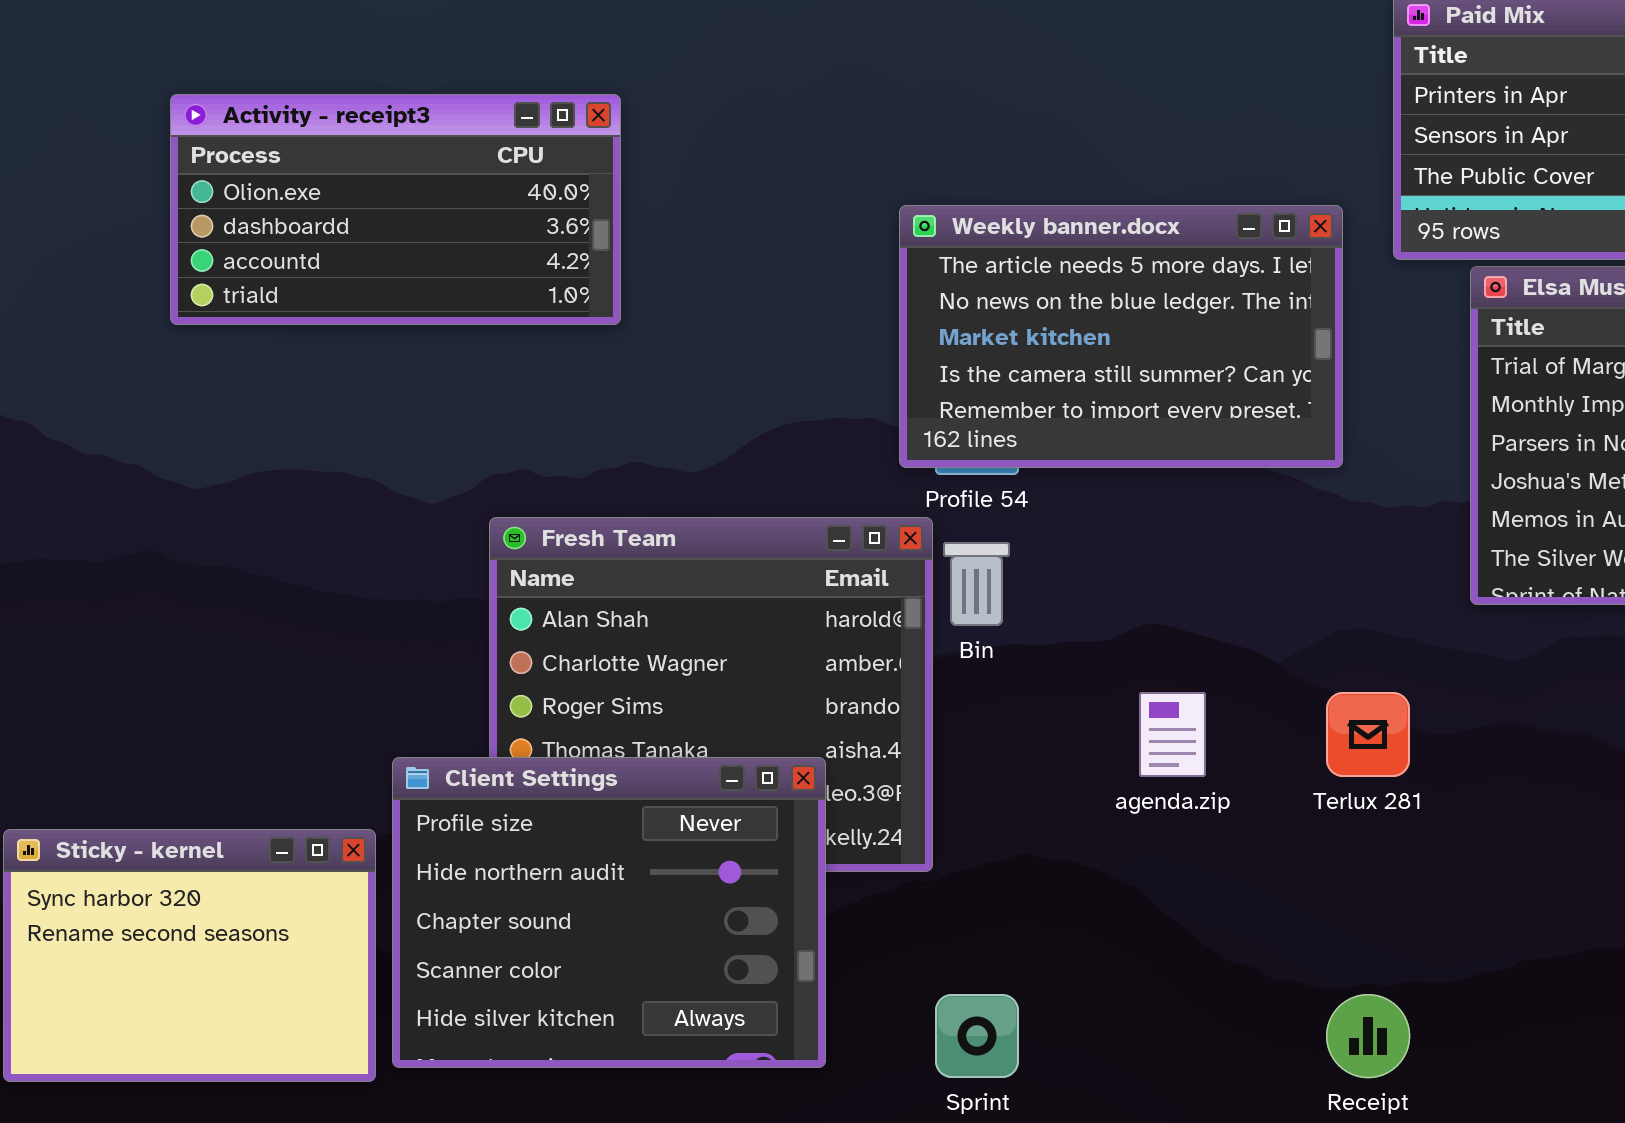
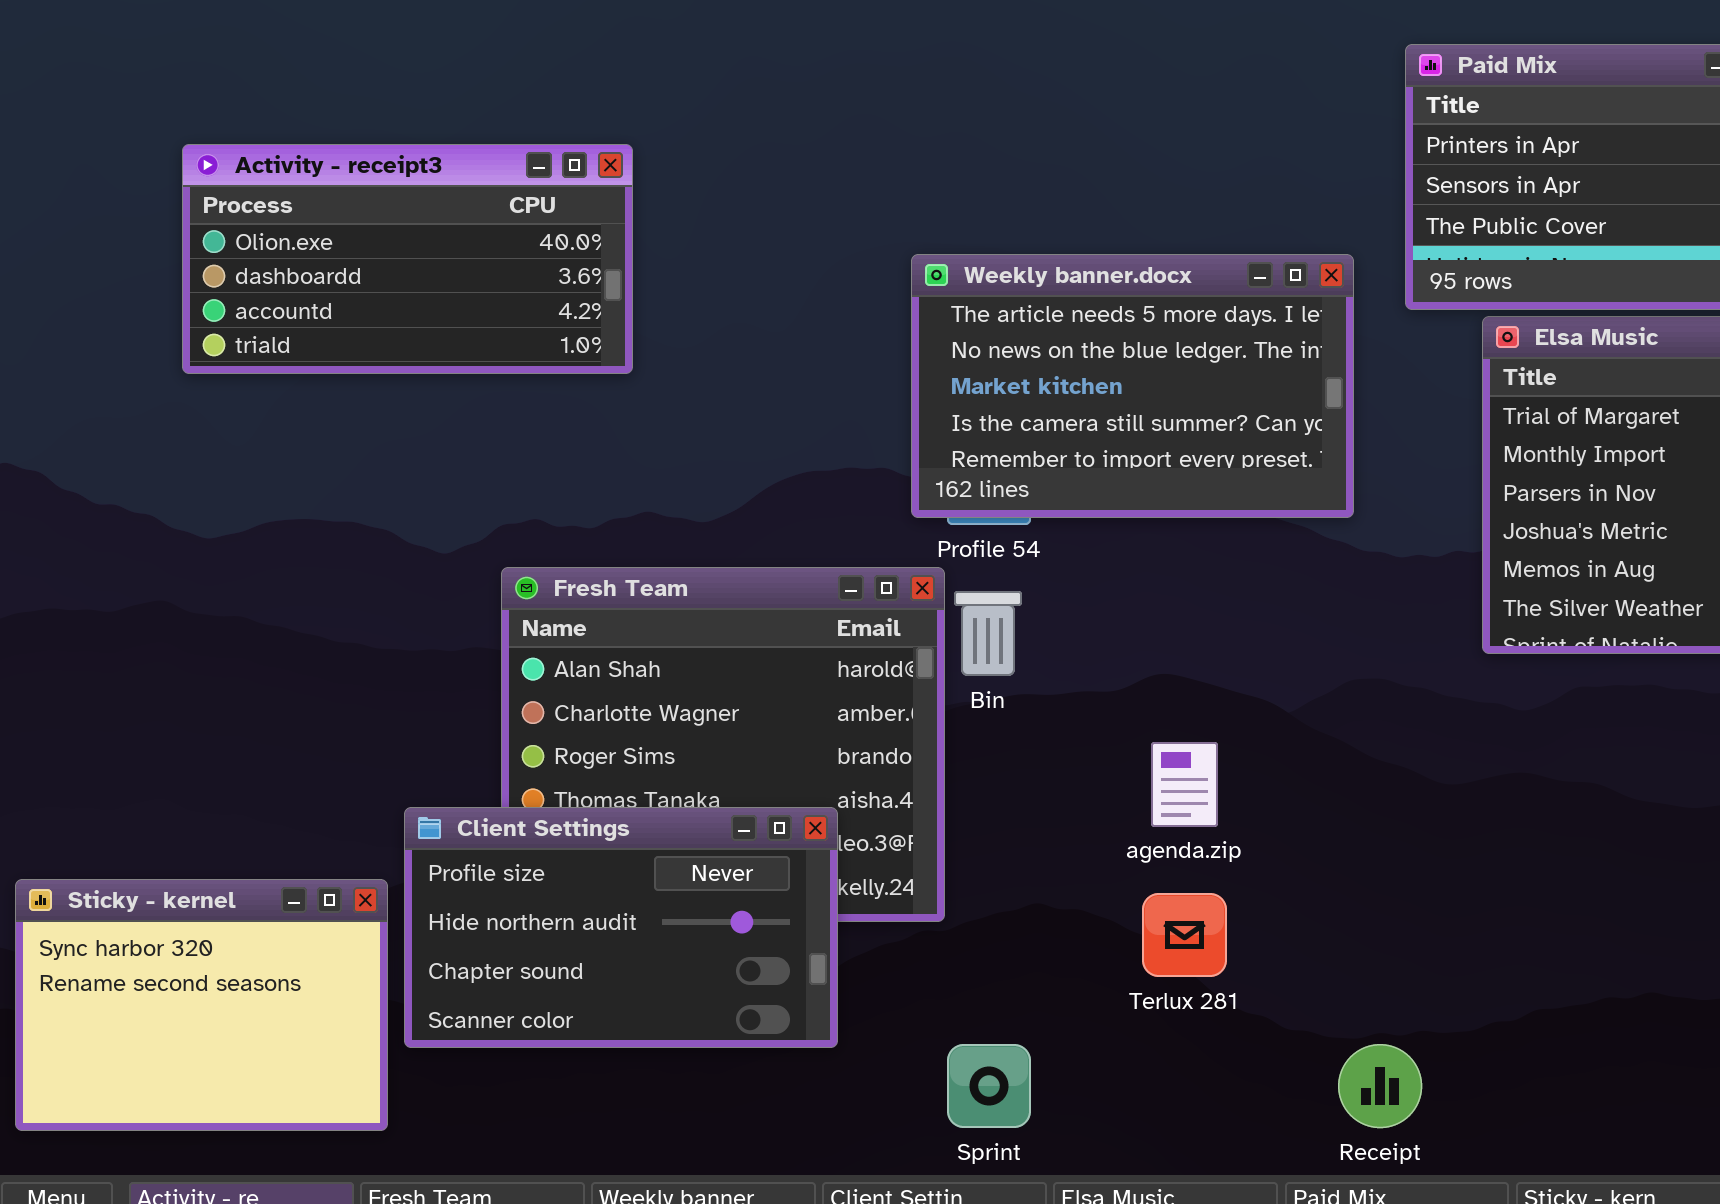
Terlux 281: [1326,692,1410,777] -> [1142,893,1227,977], moved
Client Settings: [392,757,826,1068] -> [404,807,838,1048], resized

